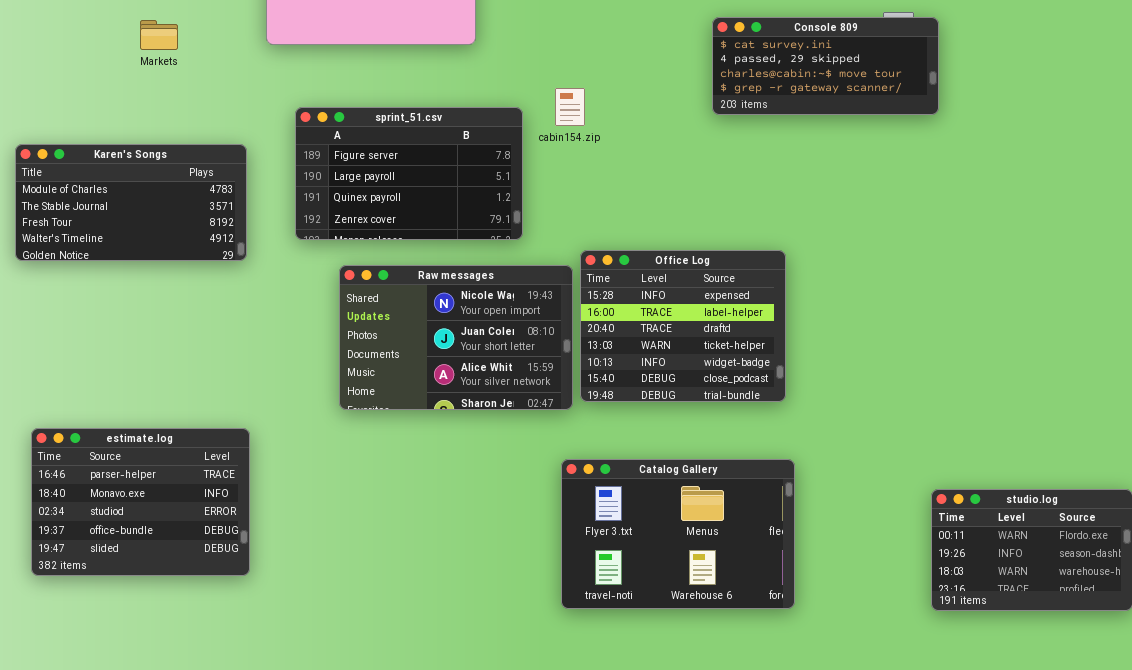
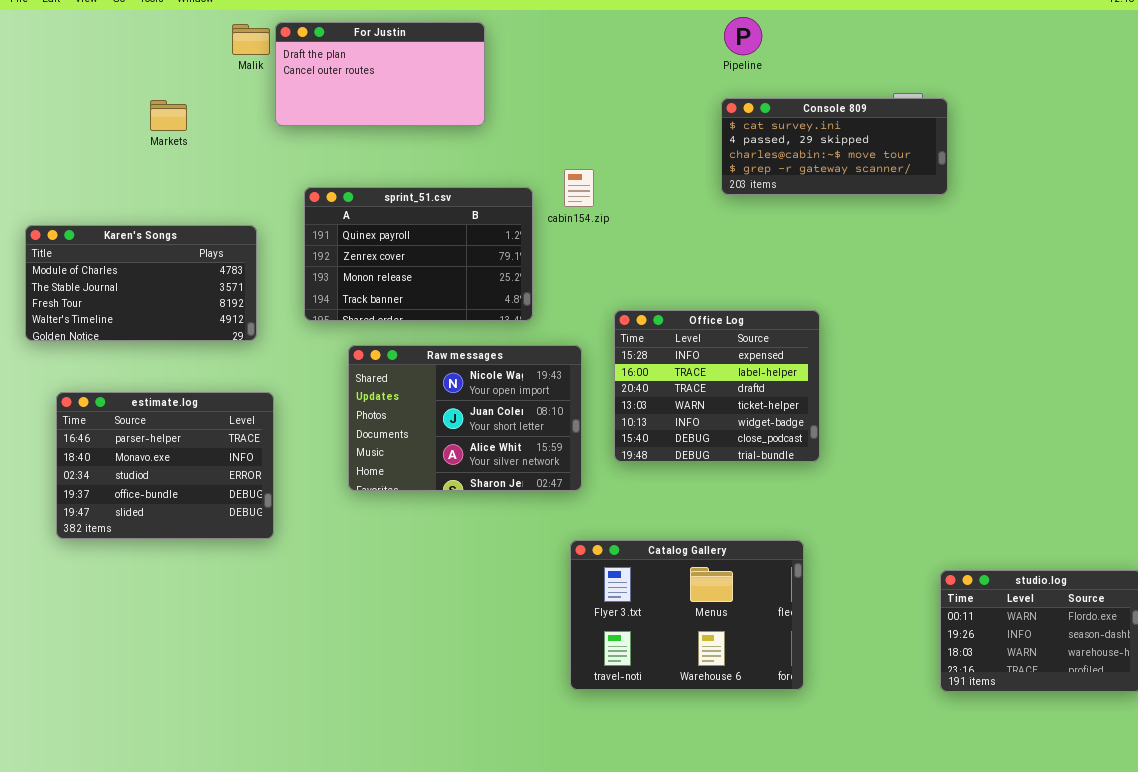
sprint_51.csv: [295,107,523,240] -> [304,187,533,321], scrolled down 2 rows
Office Log: [580,250,786,402] -> [614,310,820,462], moved
estimate.log: [31,428,250,576] -> [56,392,274,539], moved

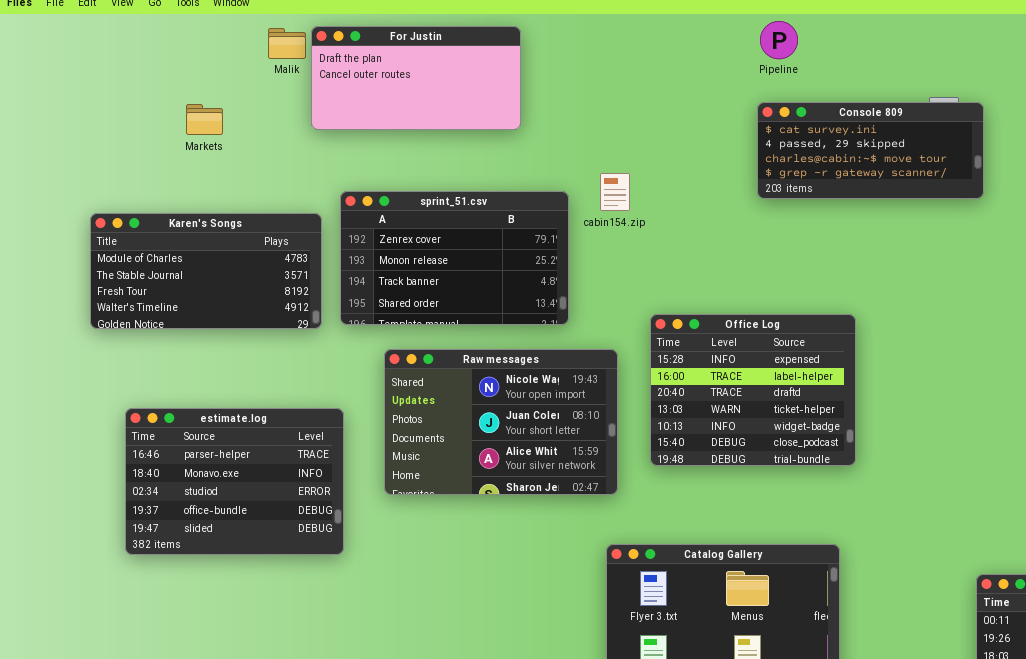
sprint_51.csv: [304,187,533,321] -> [340,191,569,325], scrolled down 1 row
Karen's Songs: [25,225,257,341] -> [90,213,322,329], moved
estimate.log: [56,392,274,539] -> [125,408,344,555], moved

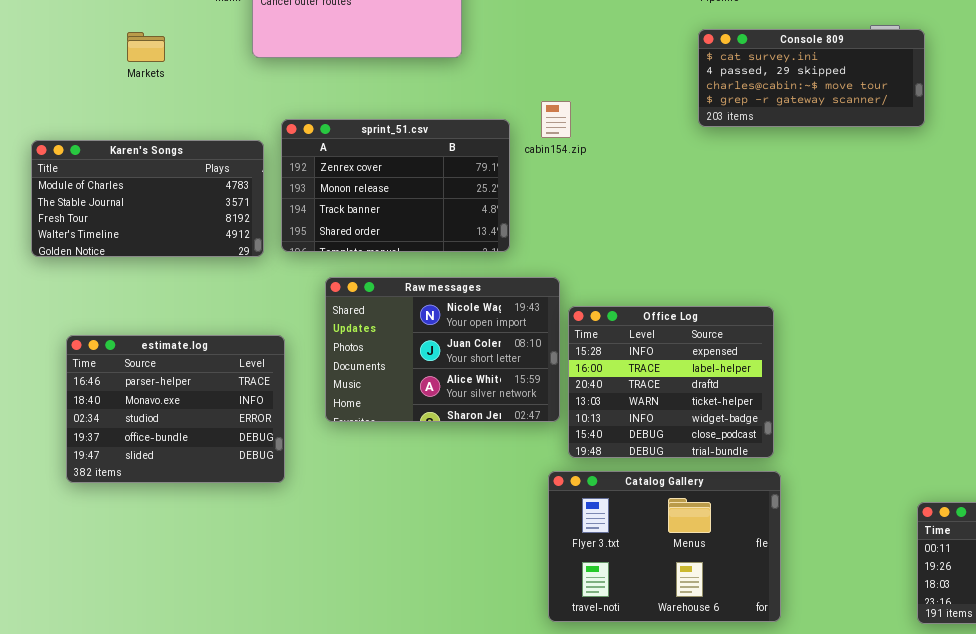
Office Log: [650,314,856,466] -> [568,306,774,458], moved

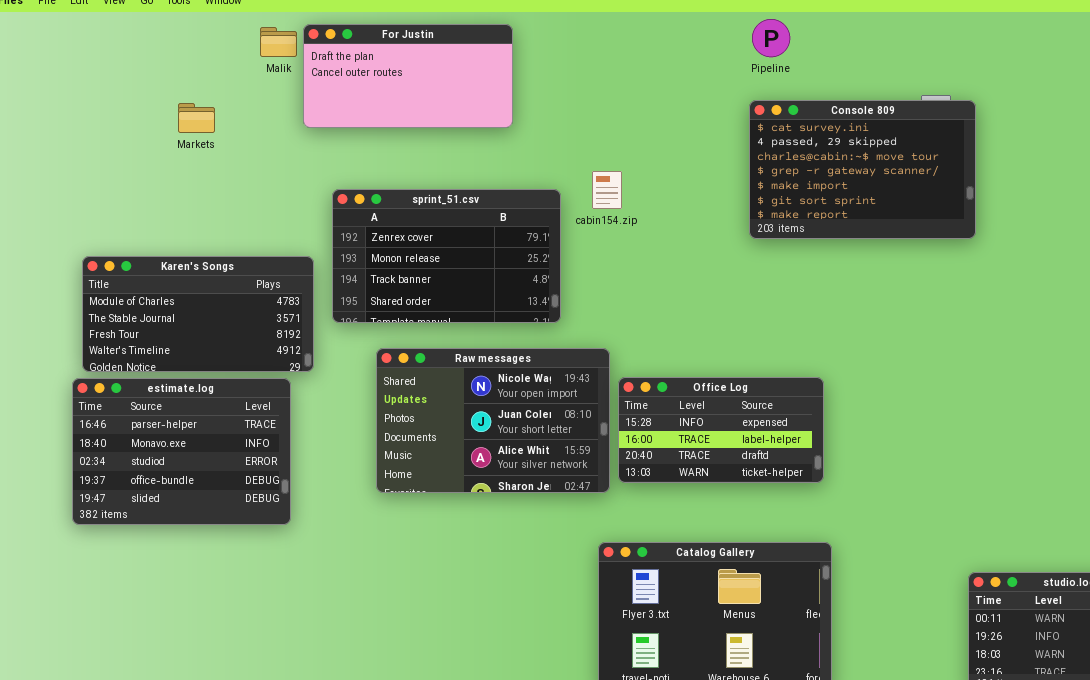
Console 809: [698,29,925,127] -> [749,100,976,239], resized
Karen's Songs: [31,140,264,257] -> [82,256,314,372], moved
Office Log: [568,306,774,458] -> [618,377,824,483], resized
estimate.log: [66,335,285,483] -> [72,378,291,525], moved

